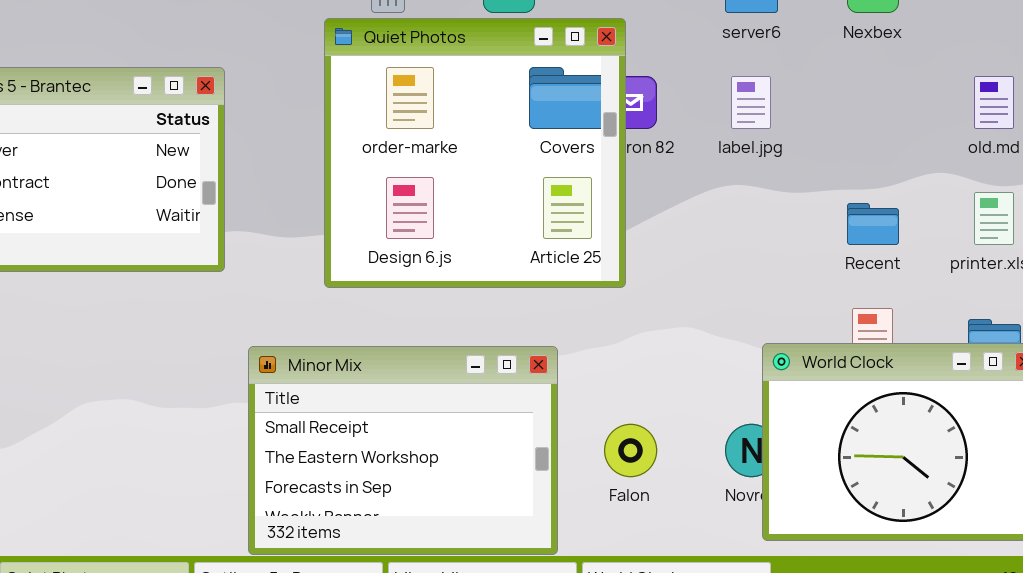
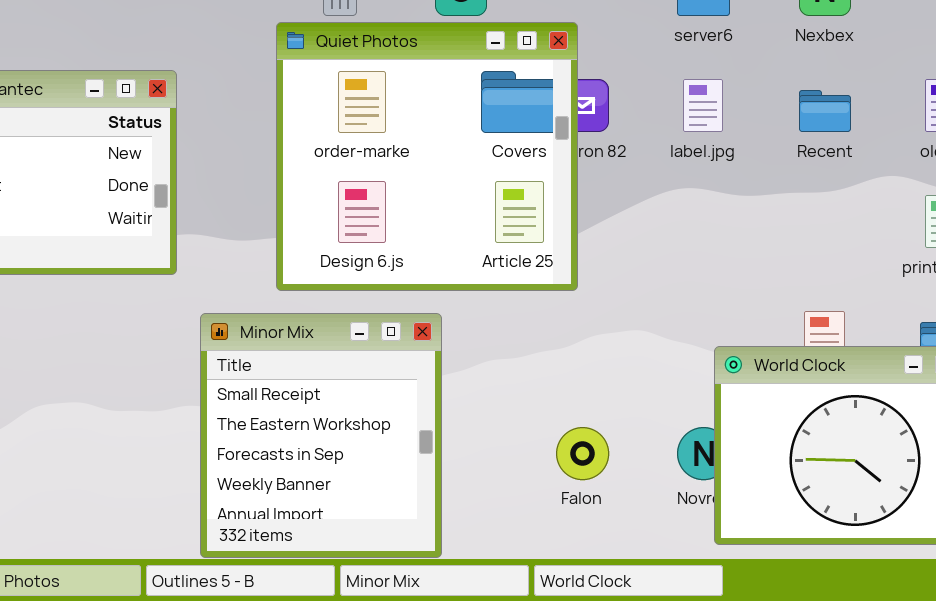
Recent: [847,203,899,245] -> [799,90,851,132], moved
Minor Mix: [248,346,558,555] -> [200,313,442,558], resized

